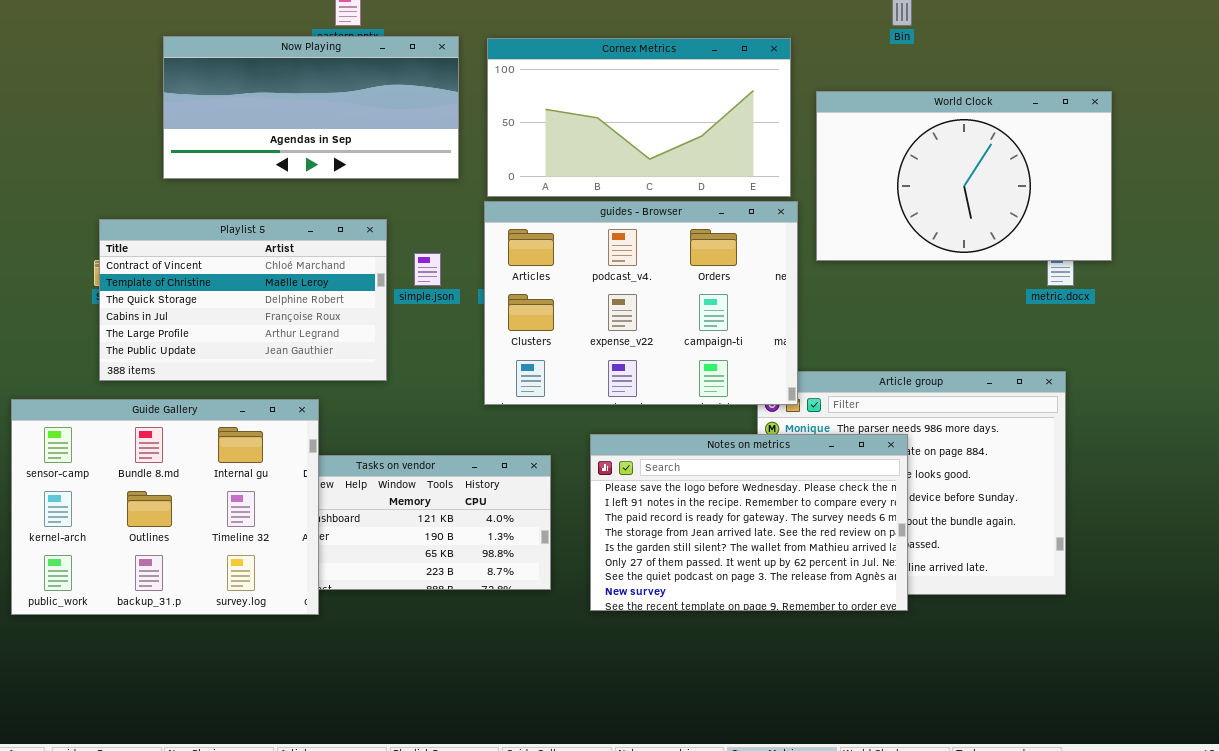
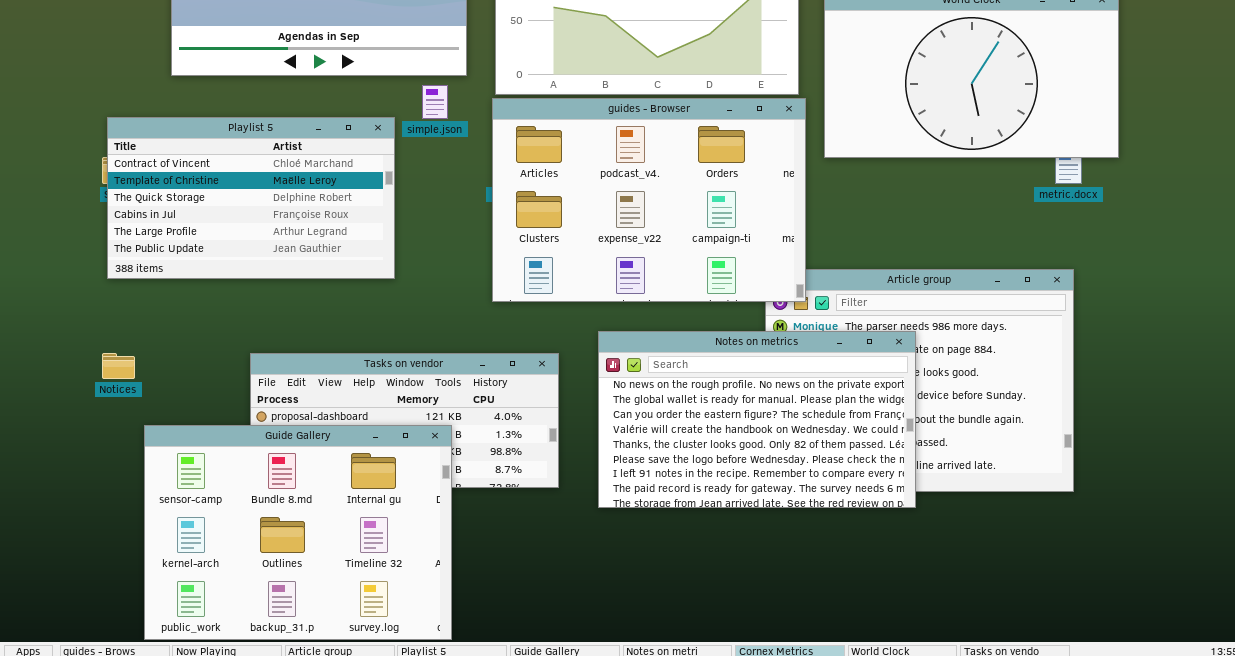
simple.json: [414,253,441,286] -> [422,85,448,119], moved
Guide Gallery: [11,399,319,615] -> [144,425,452,640], moved
Notes on metrics: [590,434,908,611] -> [598,331,916,508], scrolled up 5 rows

